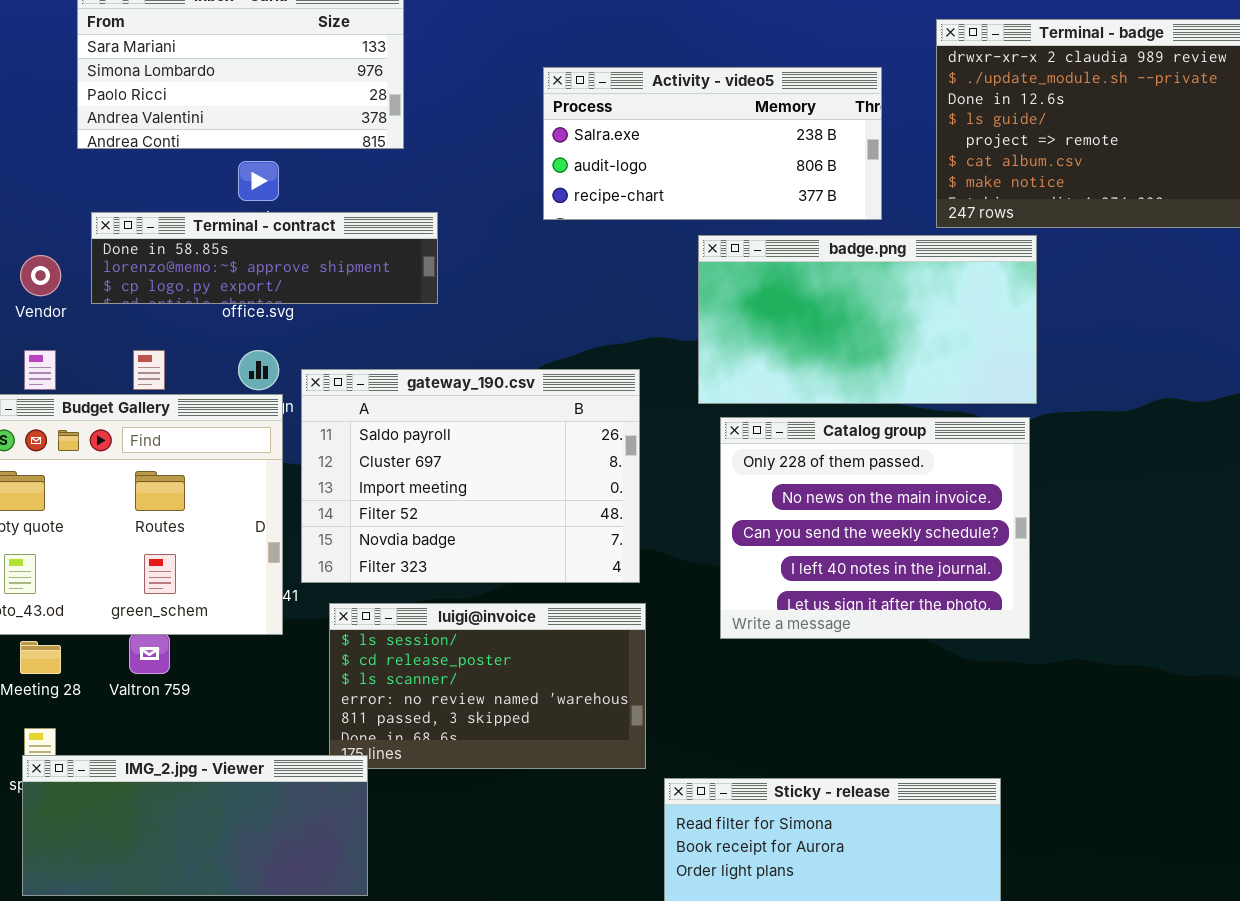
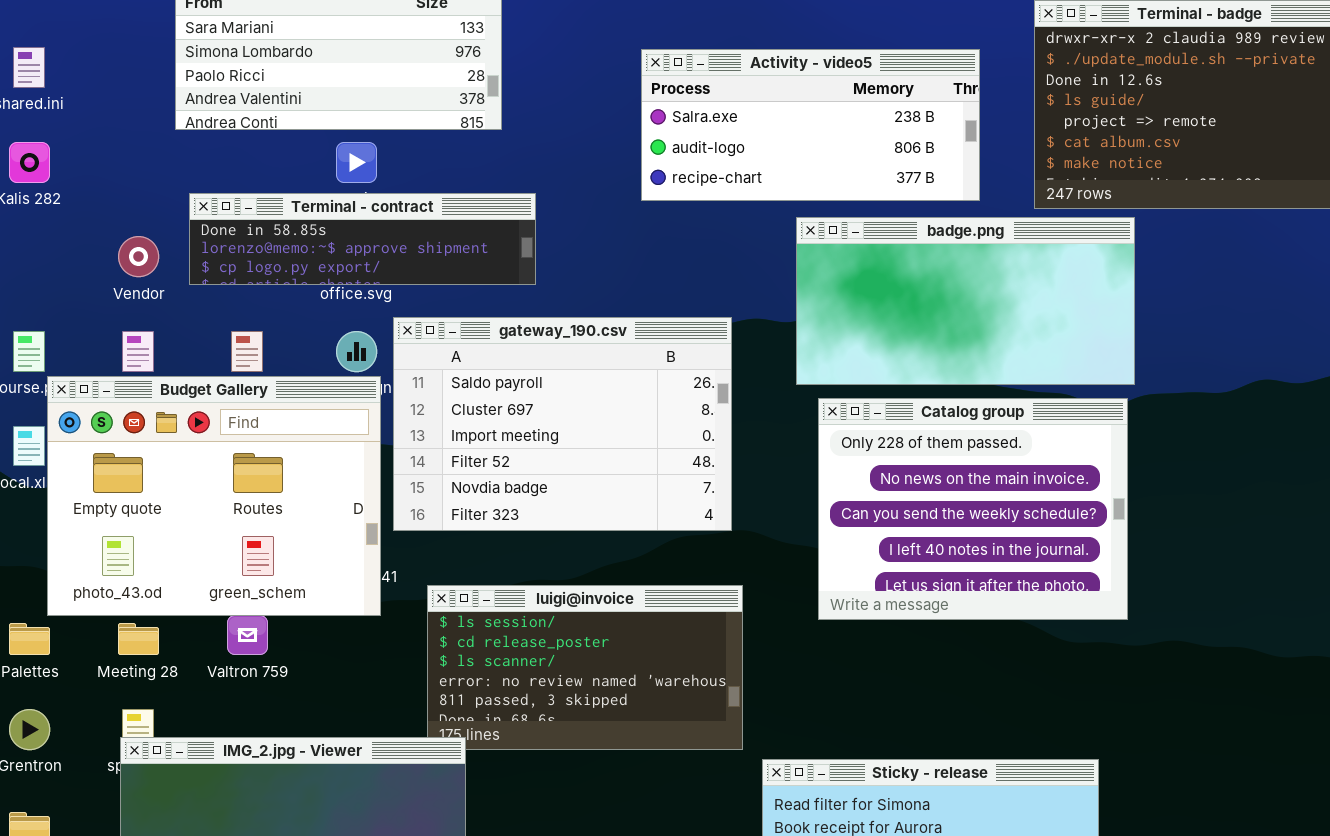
gateway_190.csv: [301,369,640,583] -> [393,317,732,531], moved

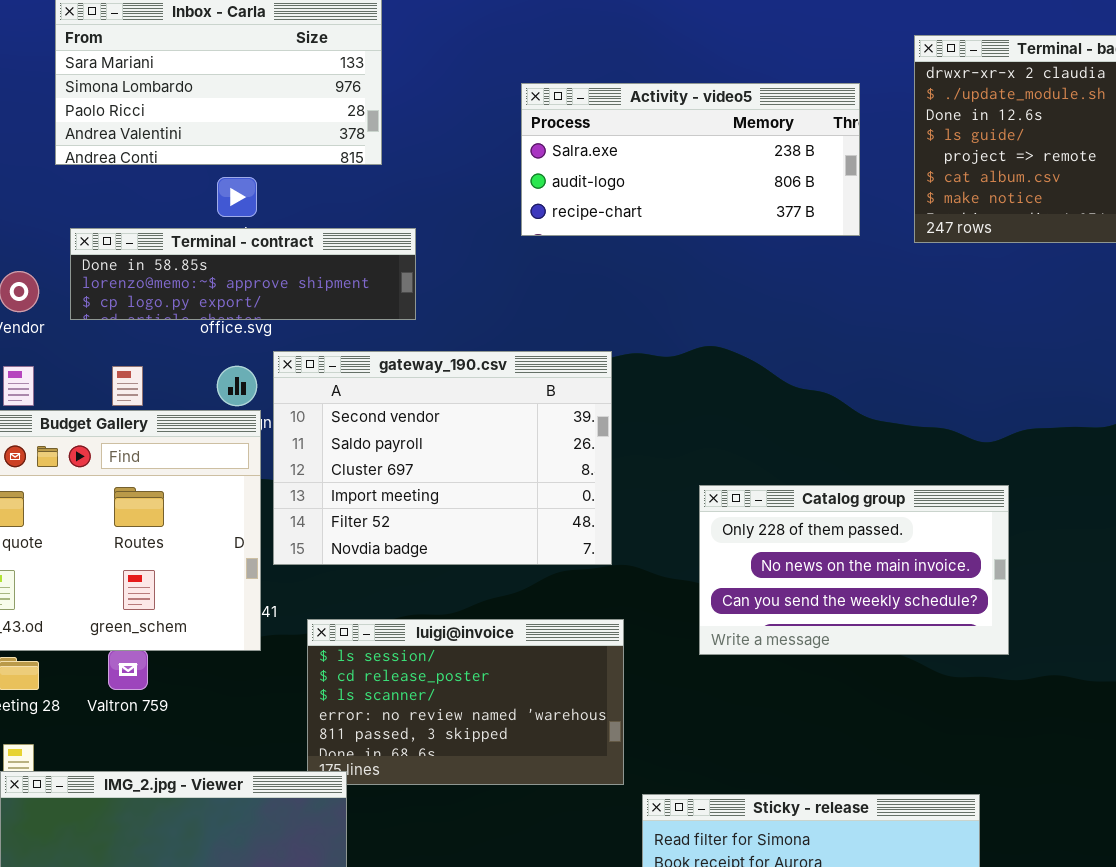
badge.png: [796,217,1135,385] -> none, closed
gateway_190.csv: [393,317,732,531] -> [273,351,612,565], scrolled up 1 row
Catalog group: [818,398,1128,620] -> [699,485,1009,655], resized

